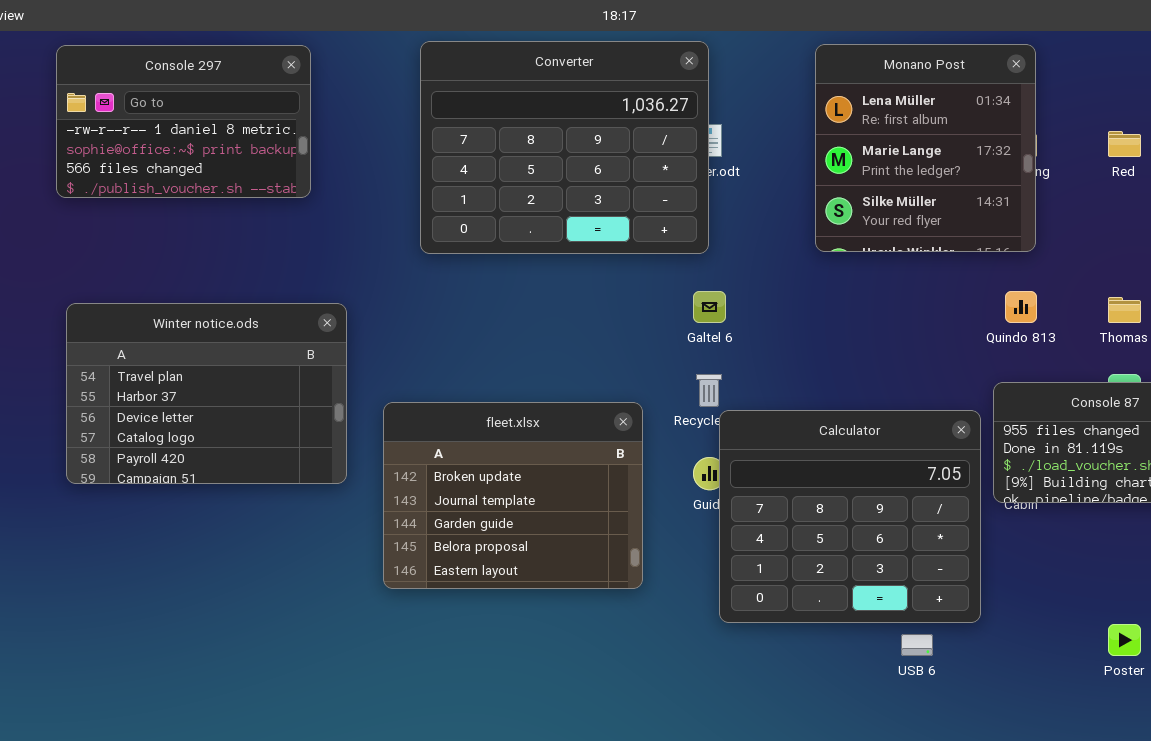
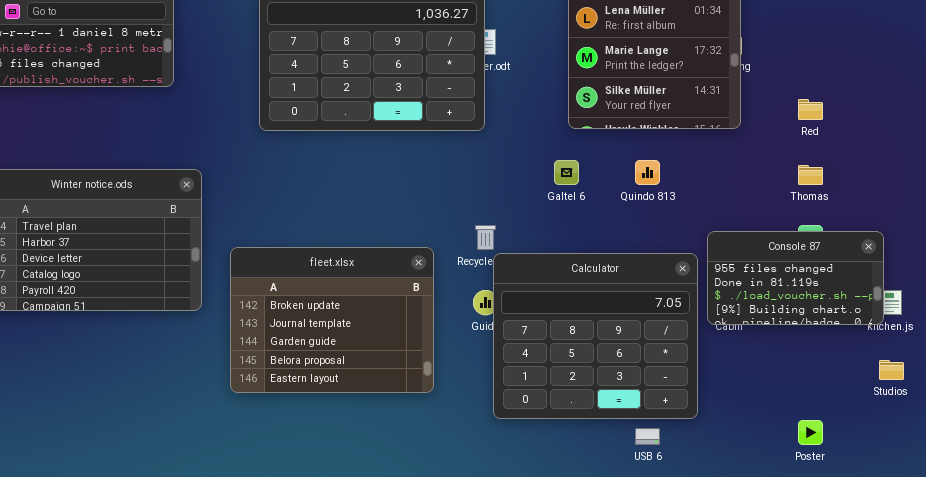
Red: [1108,131,1141,157] -> [798,99,823,120], moved
Galtel 6: [693,291,726,323] -> [554,160,579,185], moved
Quindo 813: [1005,291,1037,323] -> [635,160,660,185], moved

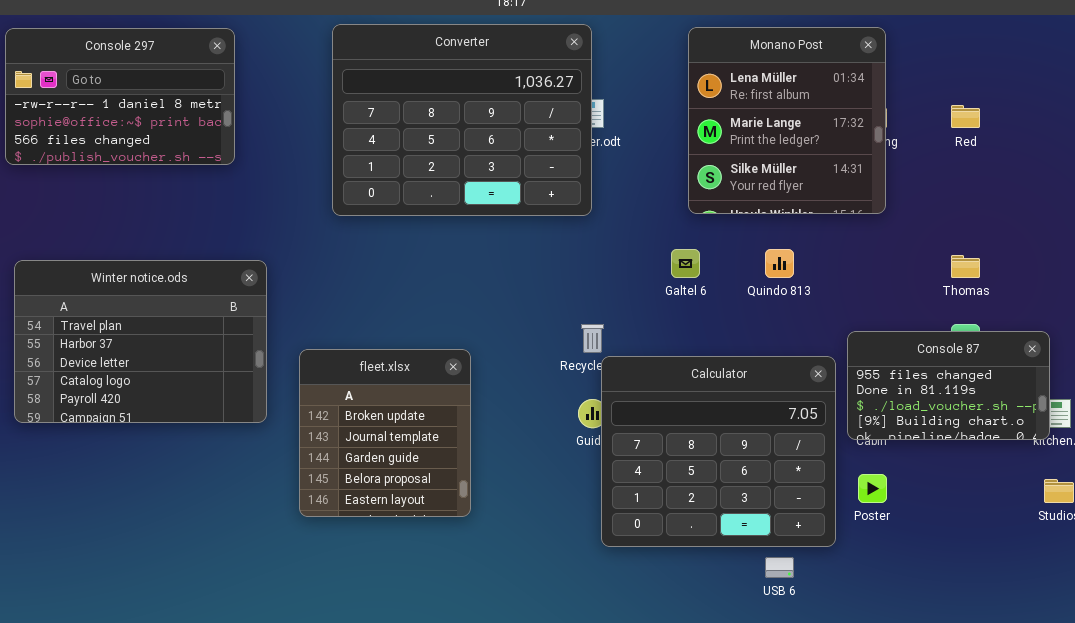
Red: [798,99,823,120] -> [951,105,980,128], moved
fleet.xlsx: [230,247,434,393] -> [299,349,471,517], resized
Poster: [798,420,823,445] -> [858,474,887,503], moved

